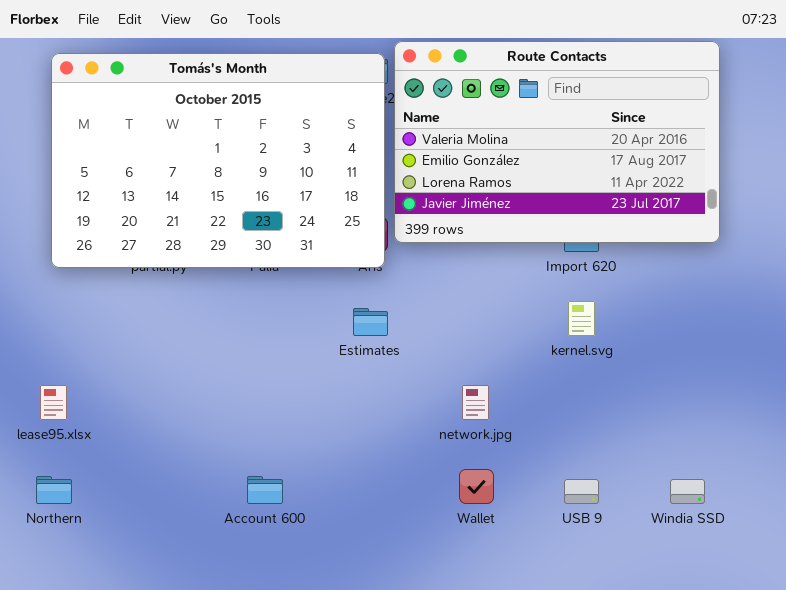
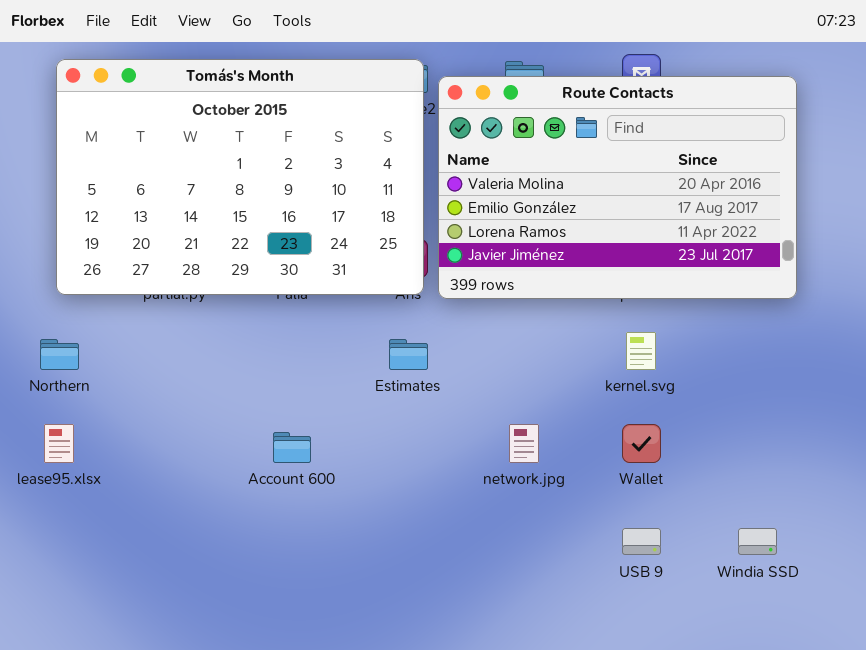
Route Contacts: [394,41,720,243] -> [438,76,797,299], moved
Wallet: [459,469,494,504] -> [622,424,661,463], moved
Northern: [36,476,72,504] -> [40,339,79,370], moved
Account 600: [247,476,283,504] -> [273,432,311,463], moved

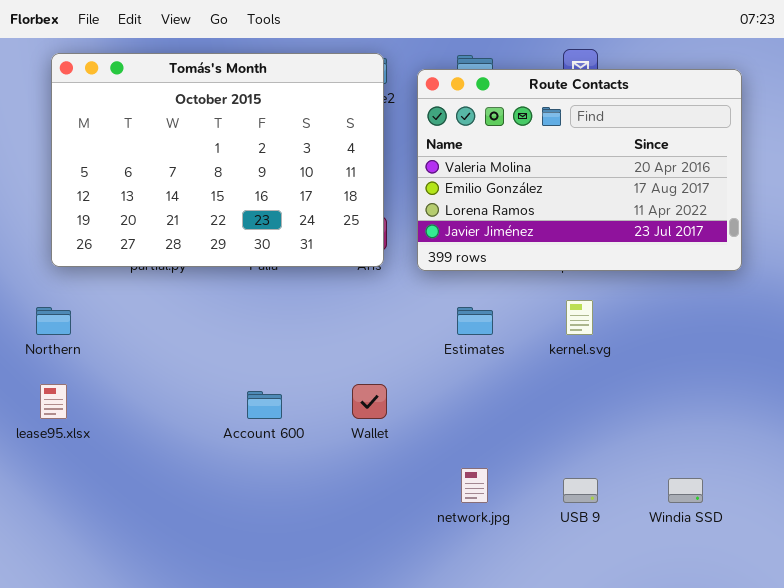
Route Contacts: [438,76,797,299] -> [417,69,742,271], moved
Estimates: [389,339,428,370] -> [457,307,493,335], moved
network.jpg: [509,424,539,463] -> [461,468,488,503], moved
Wallet: [622,424,661,463] -> [352,384,387,419], moved

